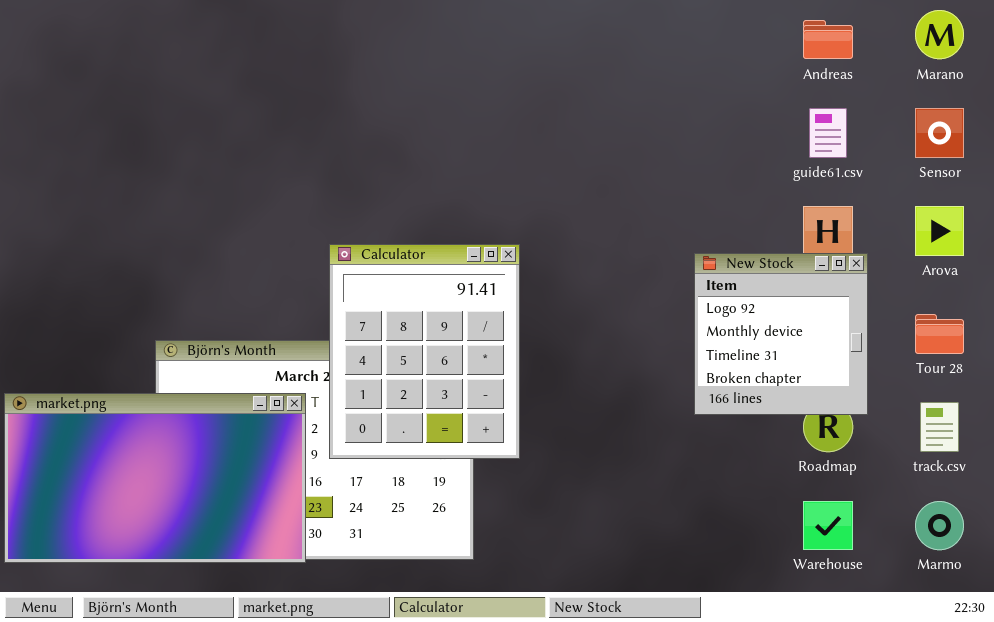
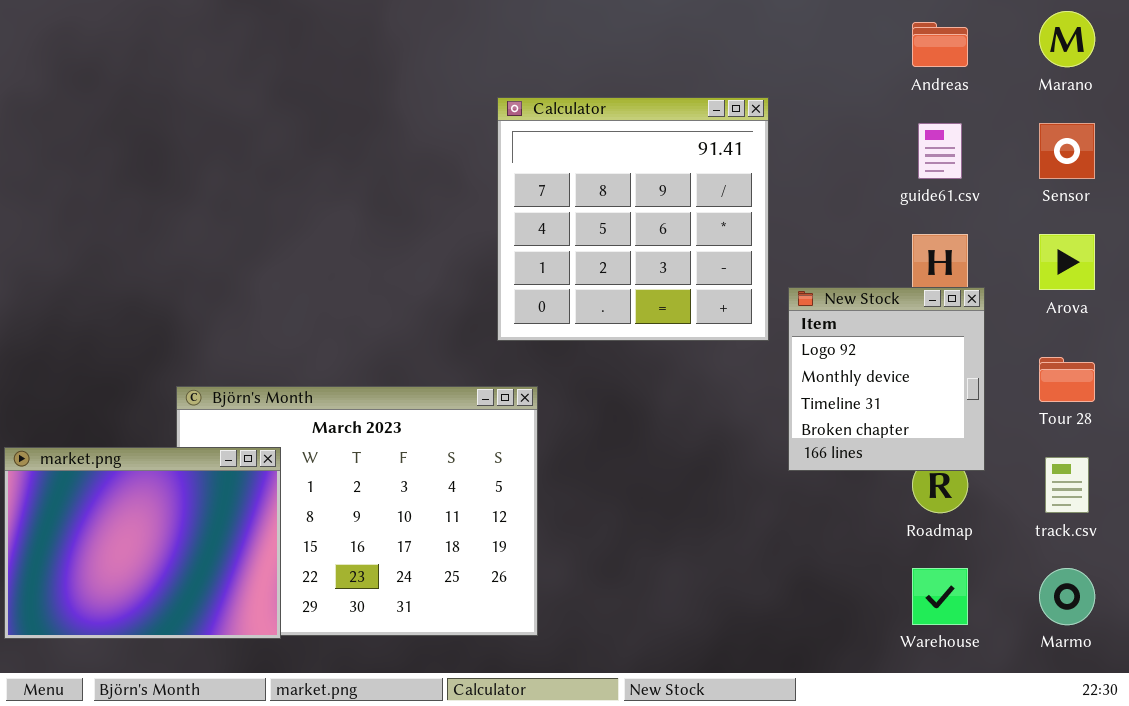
Calculator: [329,244,520,459] -> [497,97,769,341], moved, resized
market.png: [4,393,306,563] -> [4,447,281,639], resized

